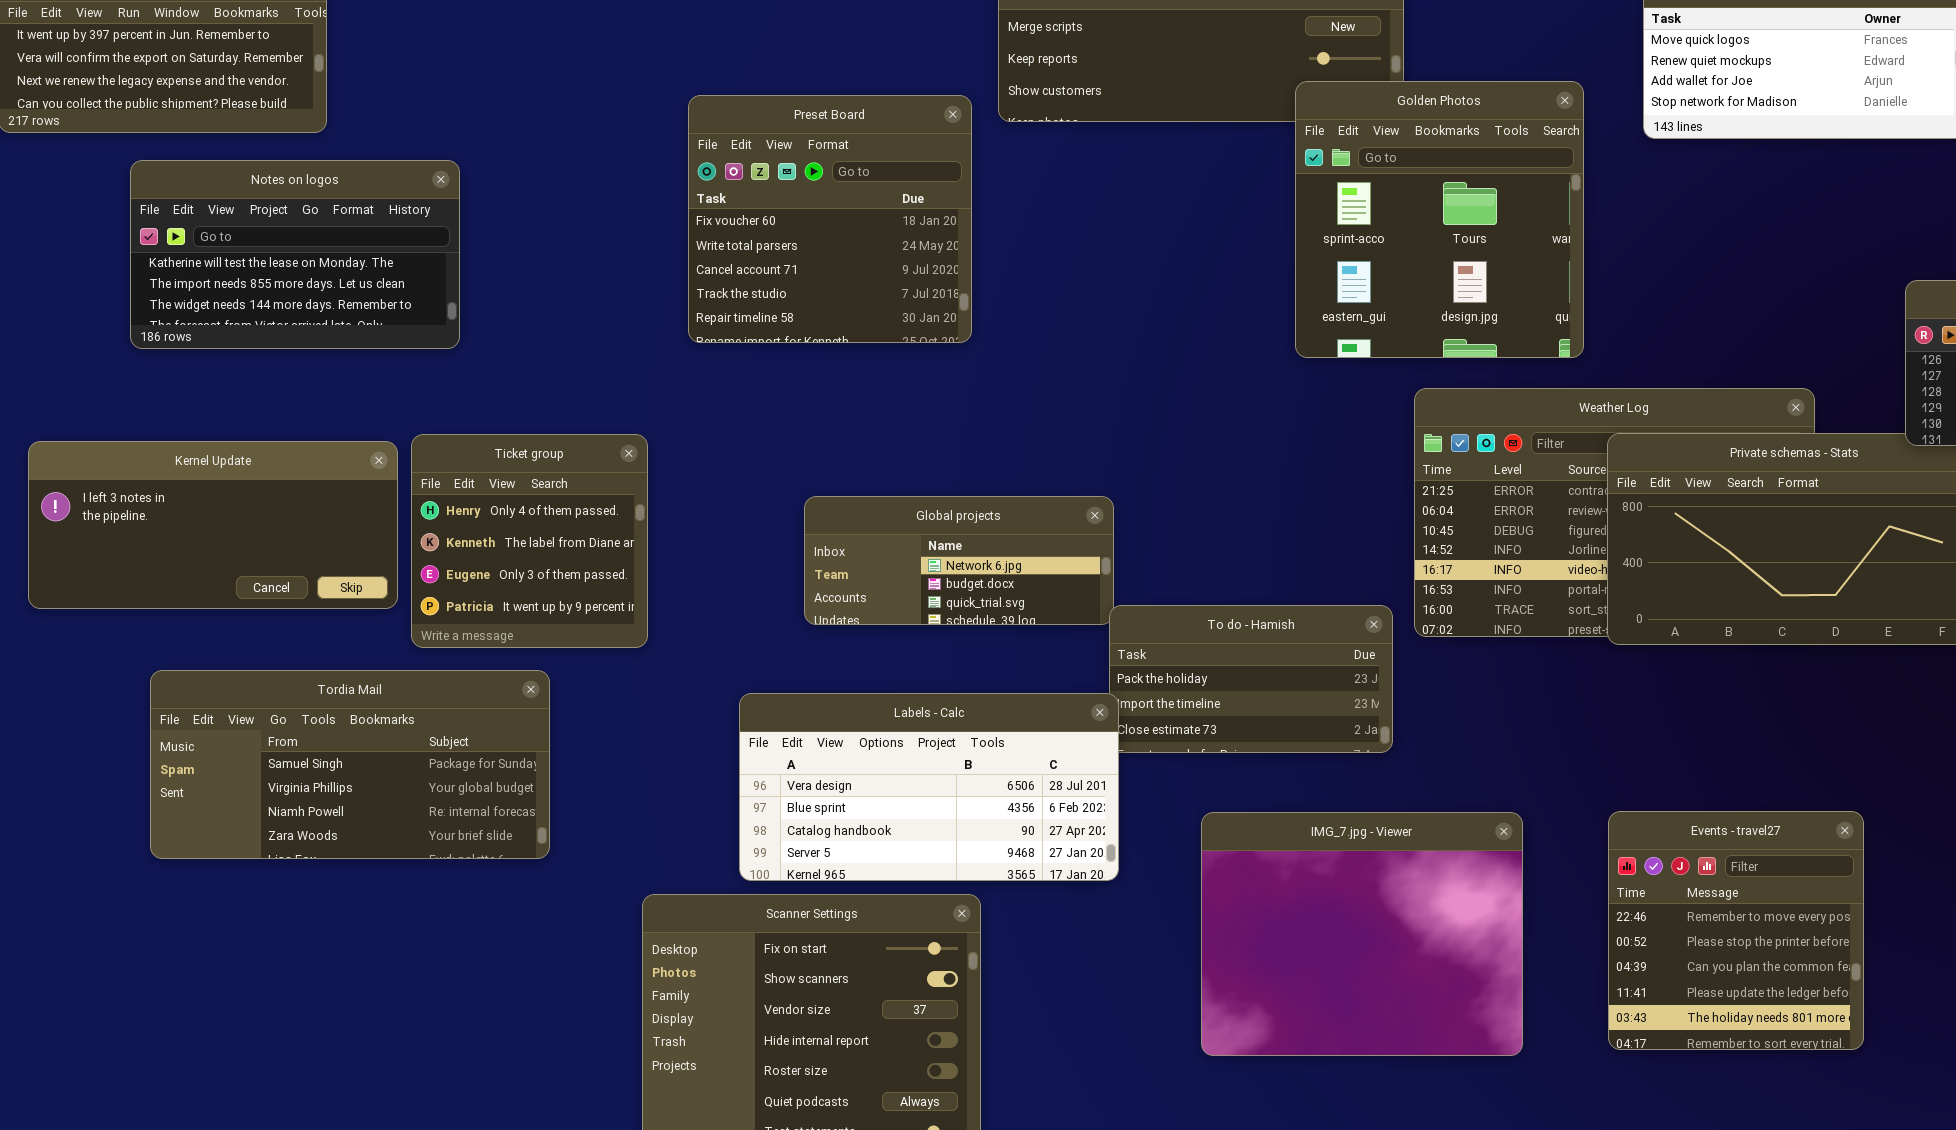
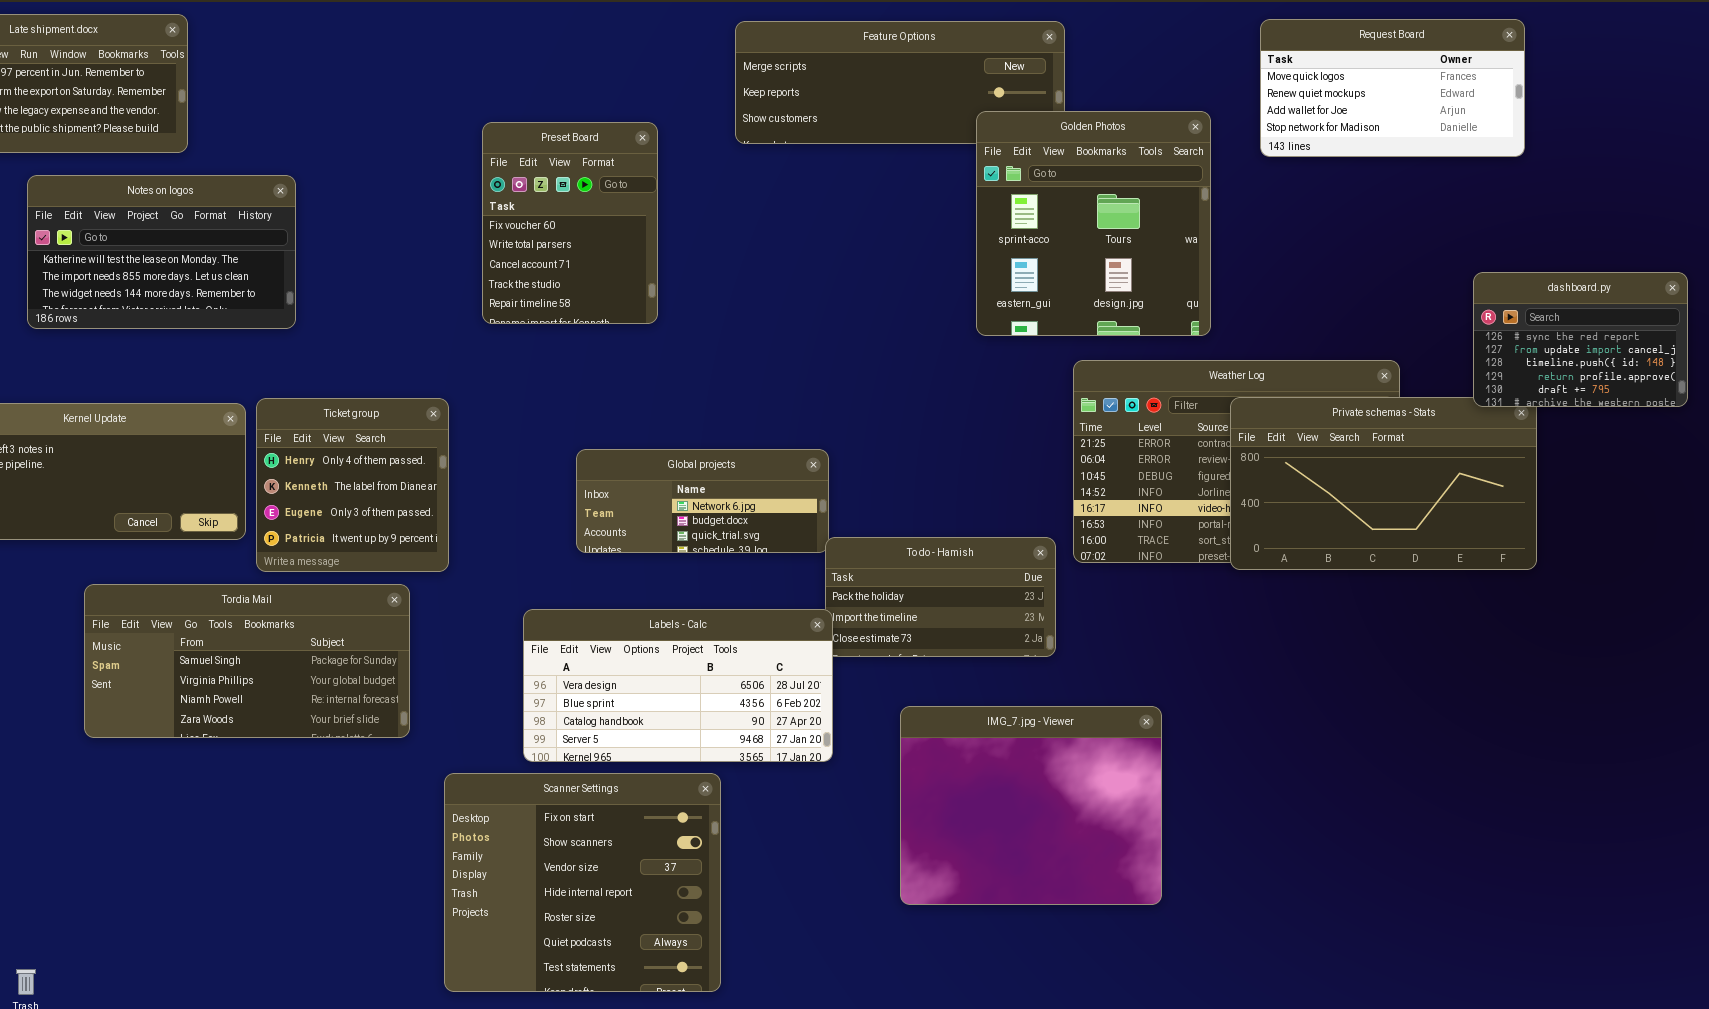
Preset Board: [688,95,972,343] -> [482,122,658,324], resized
Tordia Mail: [150,670,550,859] -> [84,584,410,738], moved
Events - travel27: [1608,811,1864,1050] -> none, closed

